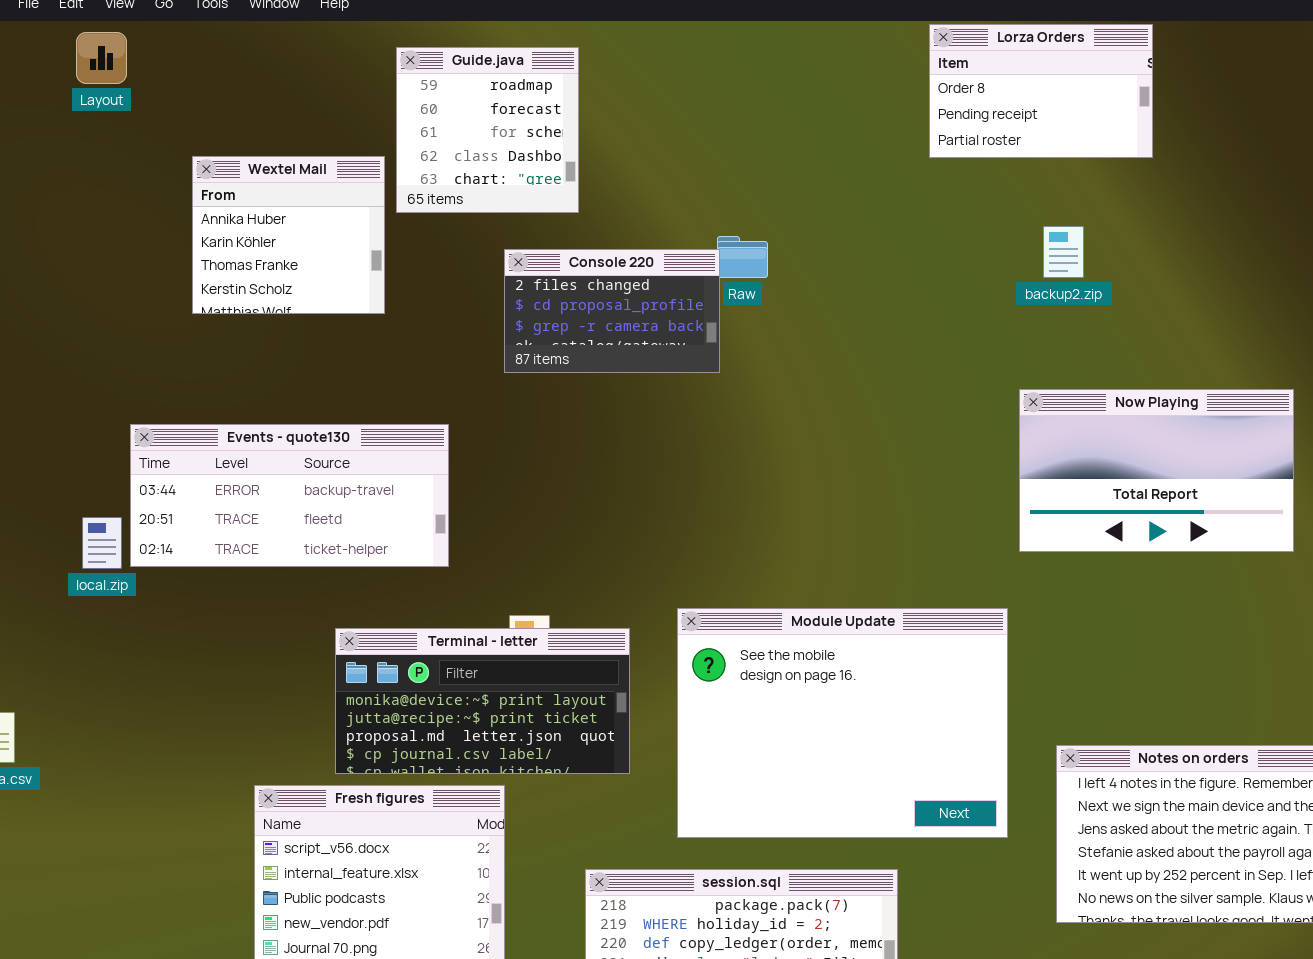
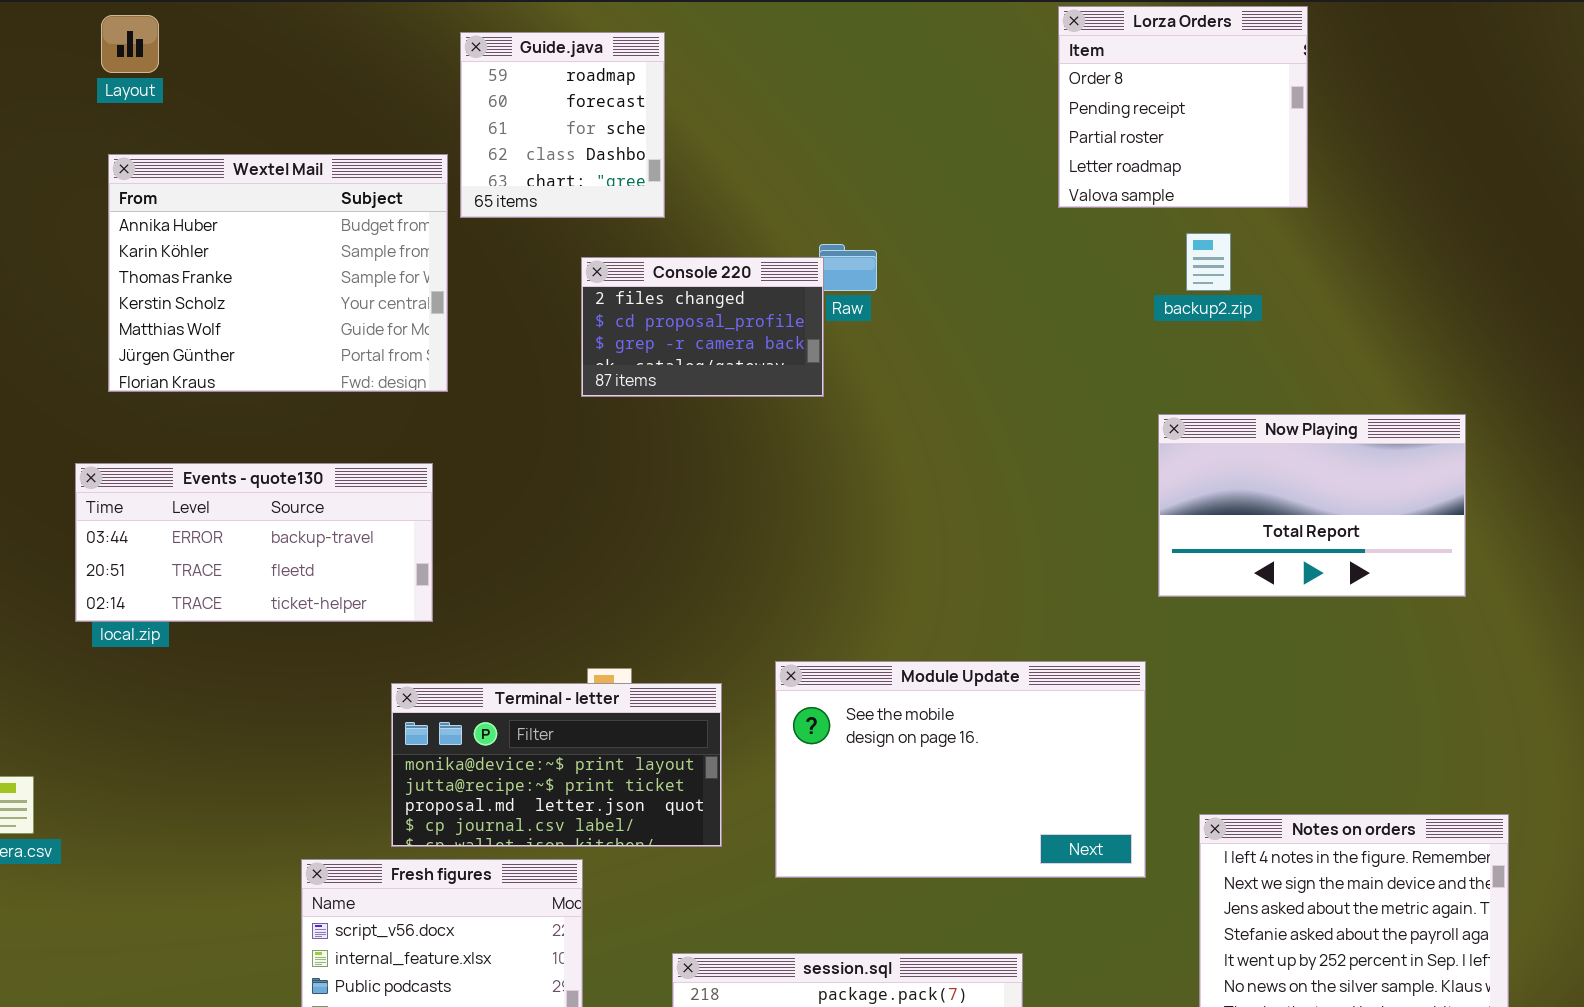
Lorza Orders: [929,24,1153,158] -> [1058,6,1308,208], resized
Wextel Mail: [192,156,385,314] -> [108,154,448,392], resized
Events - quote130: [130,424,449,567] -> [75,463,433,622], moved
Module Update: [677,608,1008,838] -> [775,661,1146,878], resized

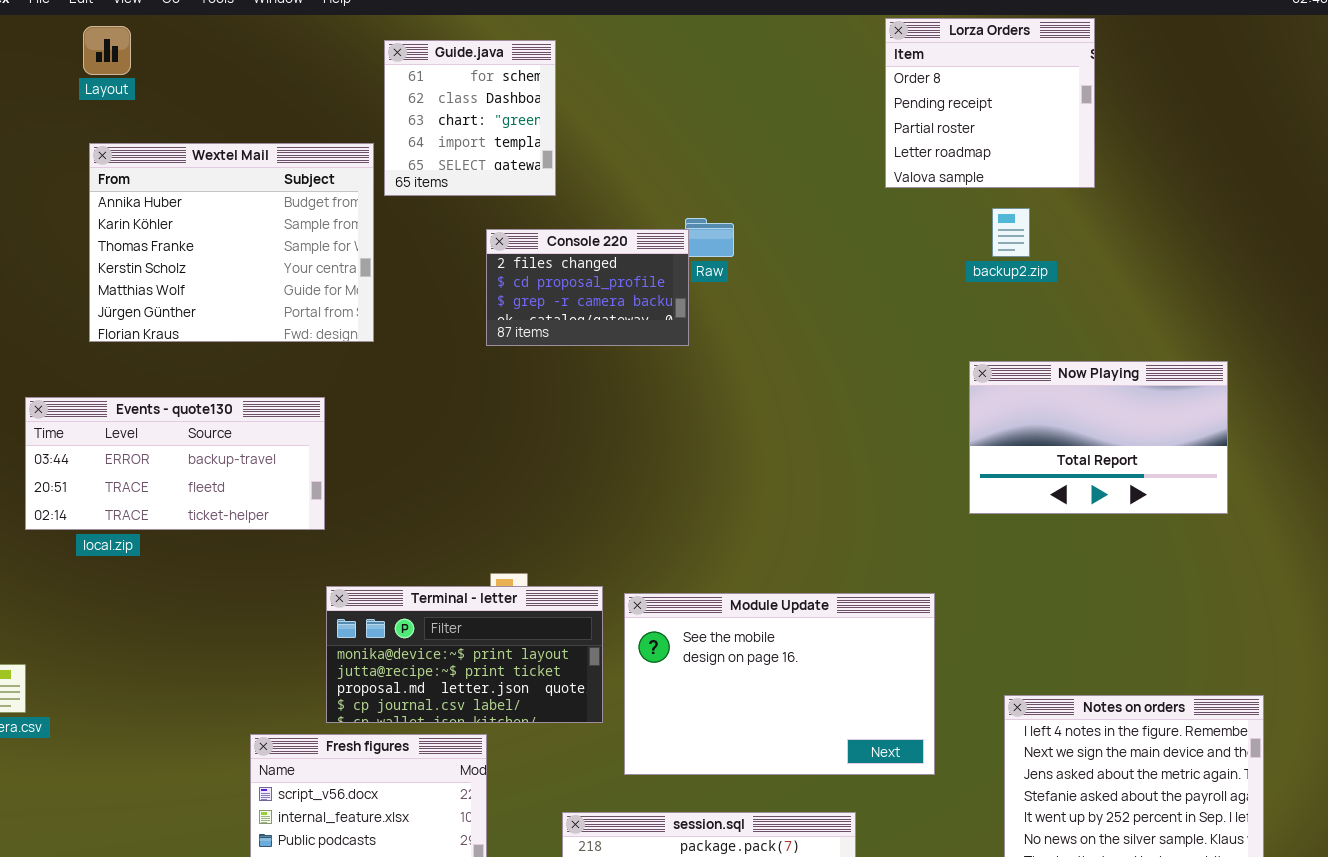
Guide.java: [460,32,665,218] -> [384,40,556,196], scrolled down 2 rows
Events - quote130: [75,463,433,622] -> [25,397,325,530], moved
Module Update: [775,661,1146,878] -> [624,593,935,775], moved

